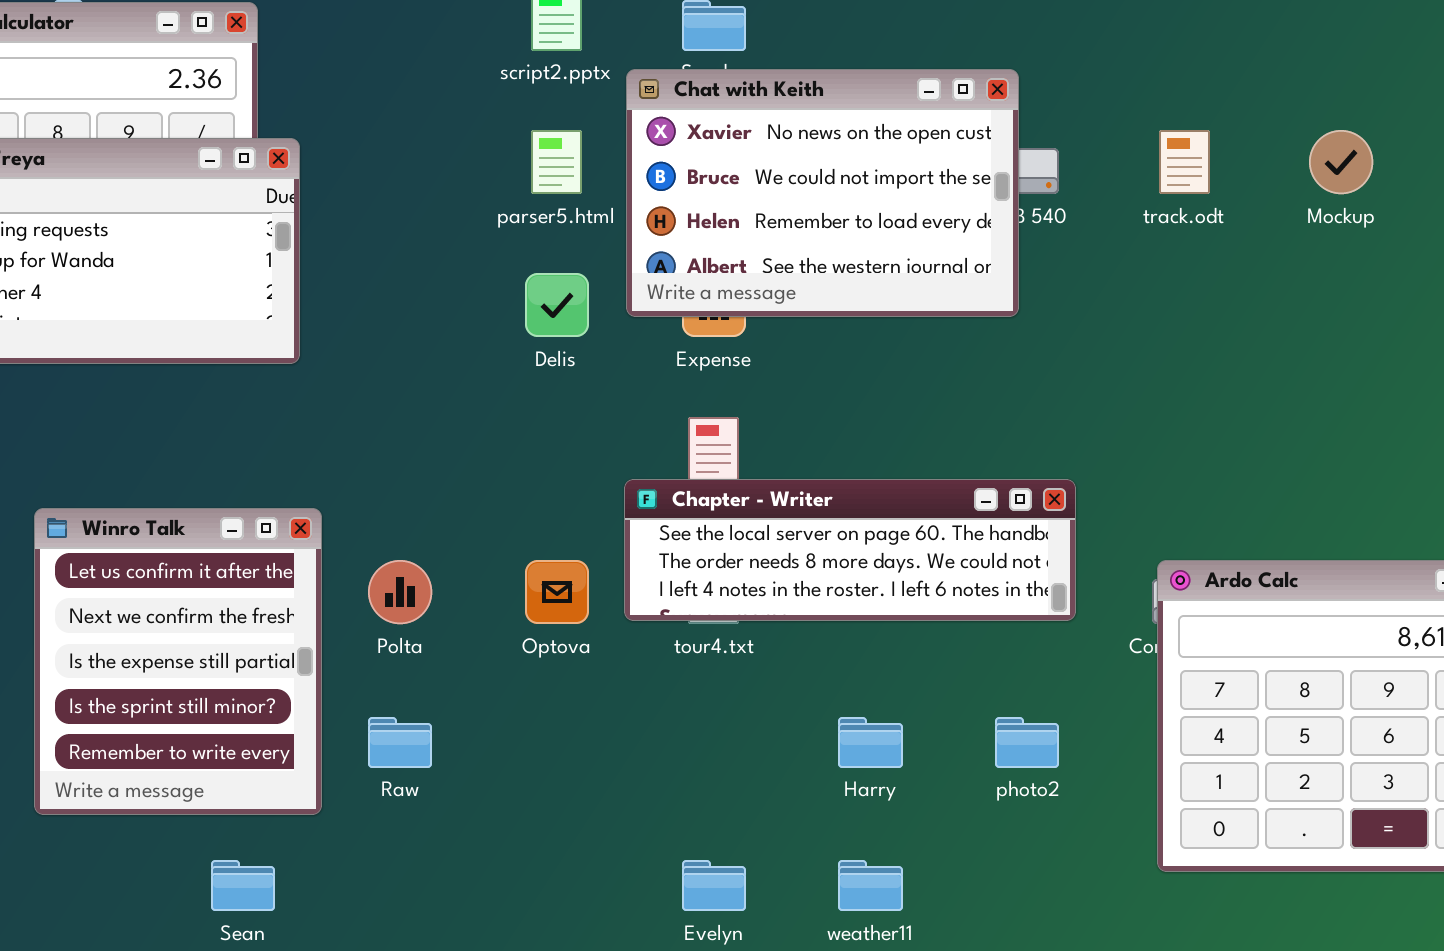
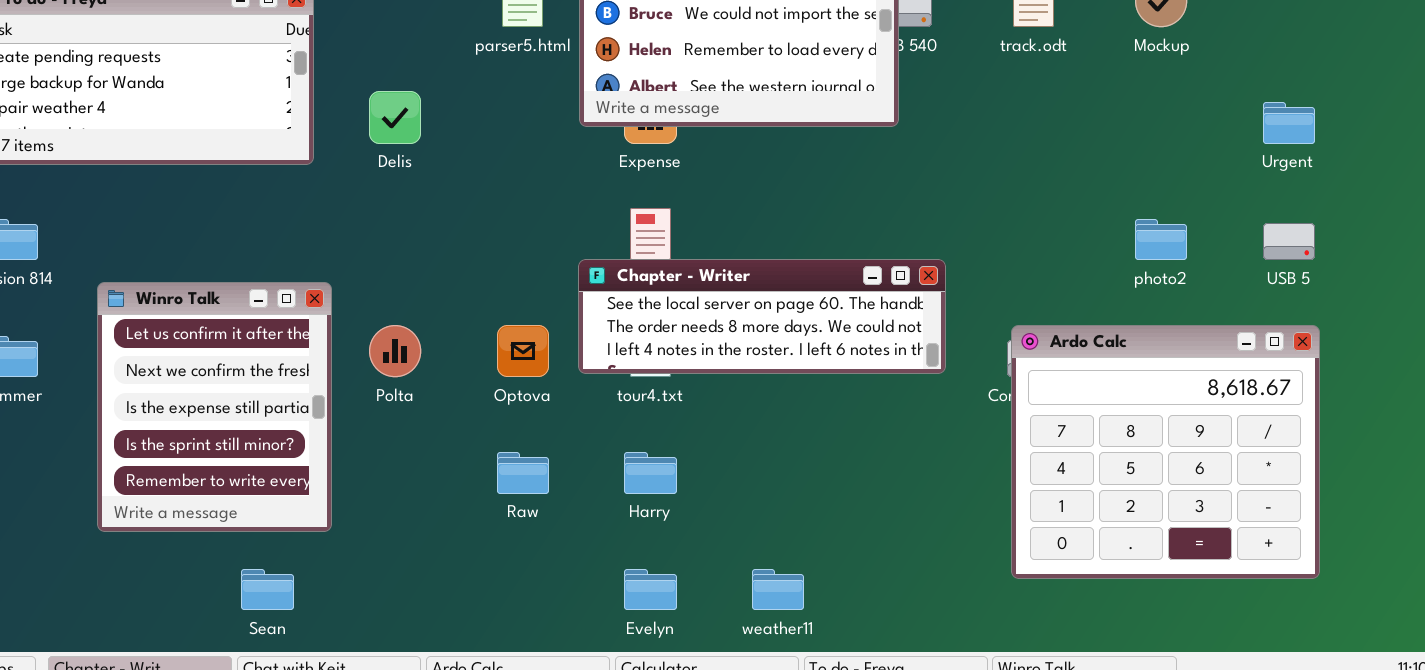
Delis: [525,273,589,337] -> [369,91,421,144], moved
Raw: [368,717,432,768] -> [497,452,549,494], moved
Harry: [838,717,903,768] -> [624,452,677,494], moved
photo2: [995,717,1059,768] -> [1135,219,1187,260], moved

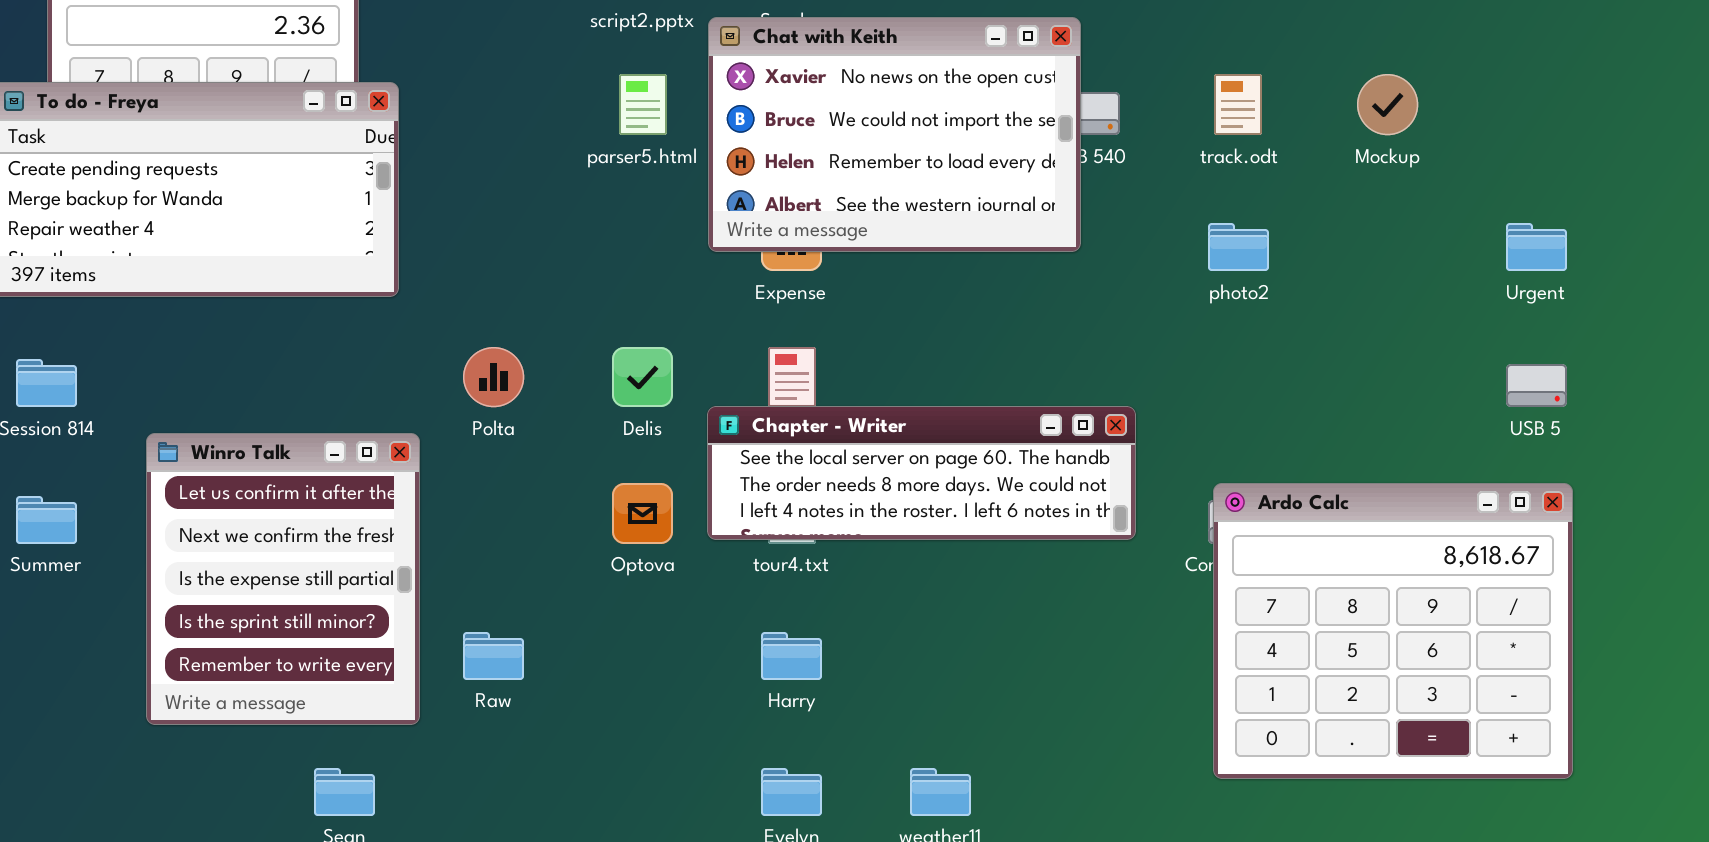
Delis: [369,91,421,144] -> [612,347,673,407], moved
photo2: [1135,219,1187,260] -> [1208,223,1269,271], moved
Polta: [369,325,421,377] -> [463,347,524,407], moved
Raw: [497,452,549,494] -> [463,632,524,680], moved

